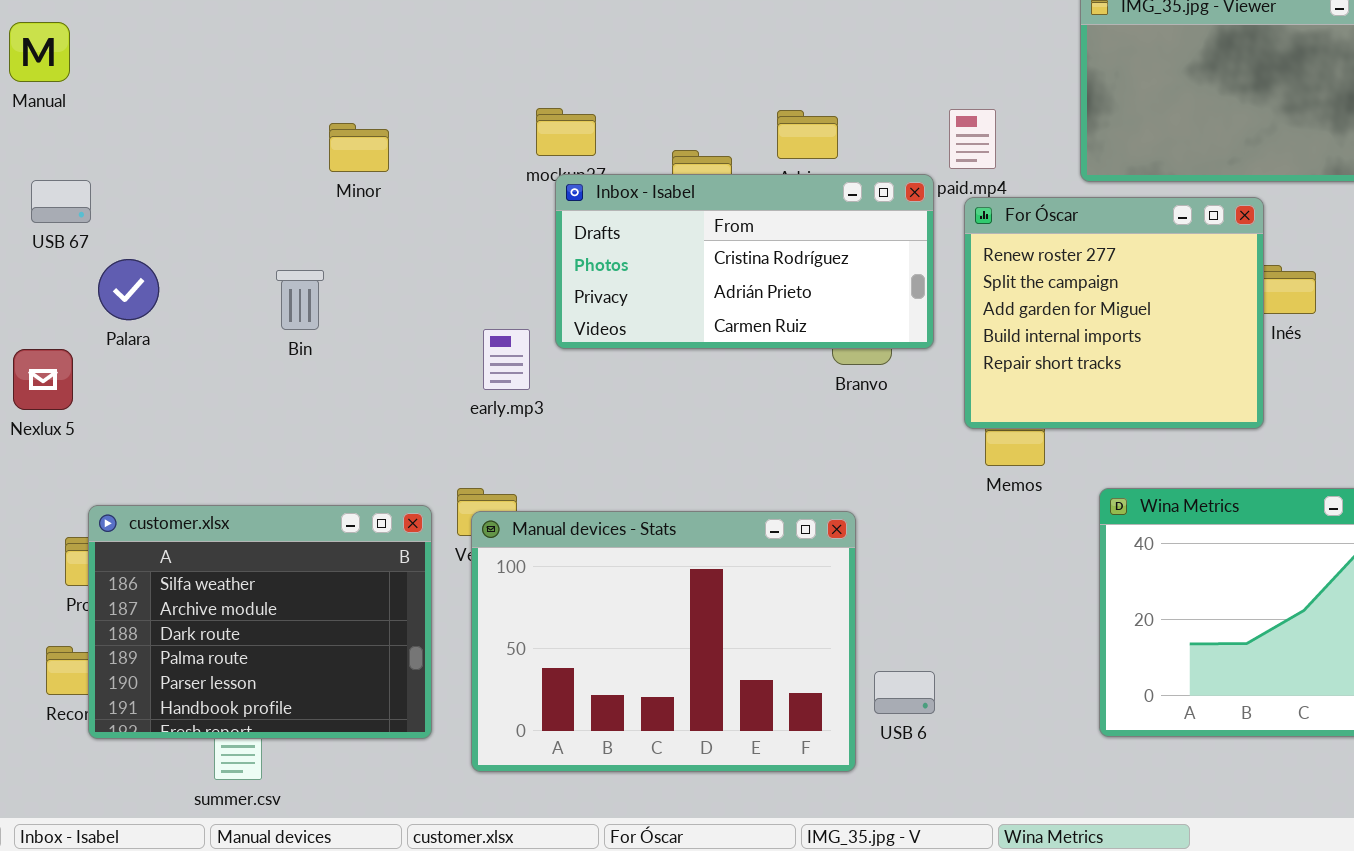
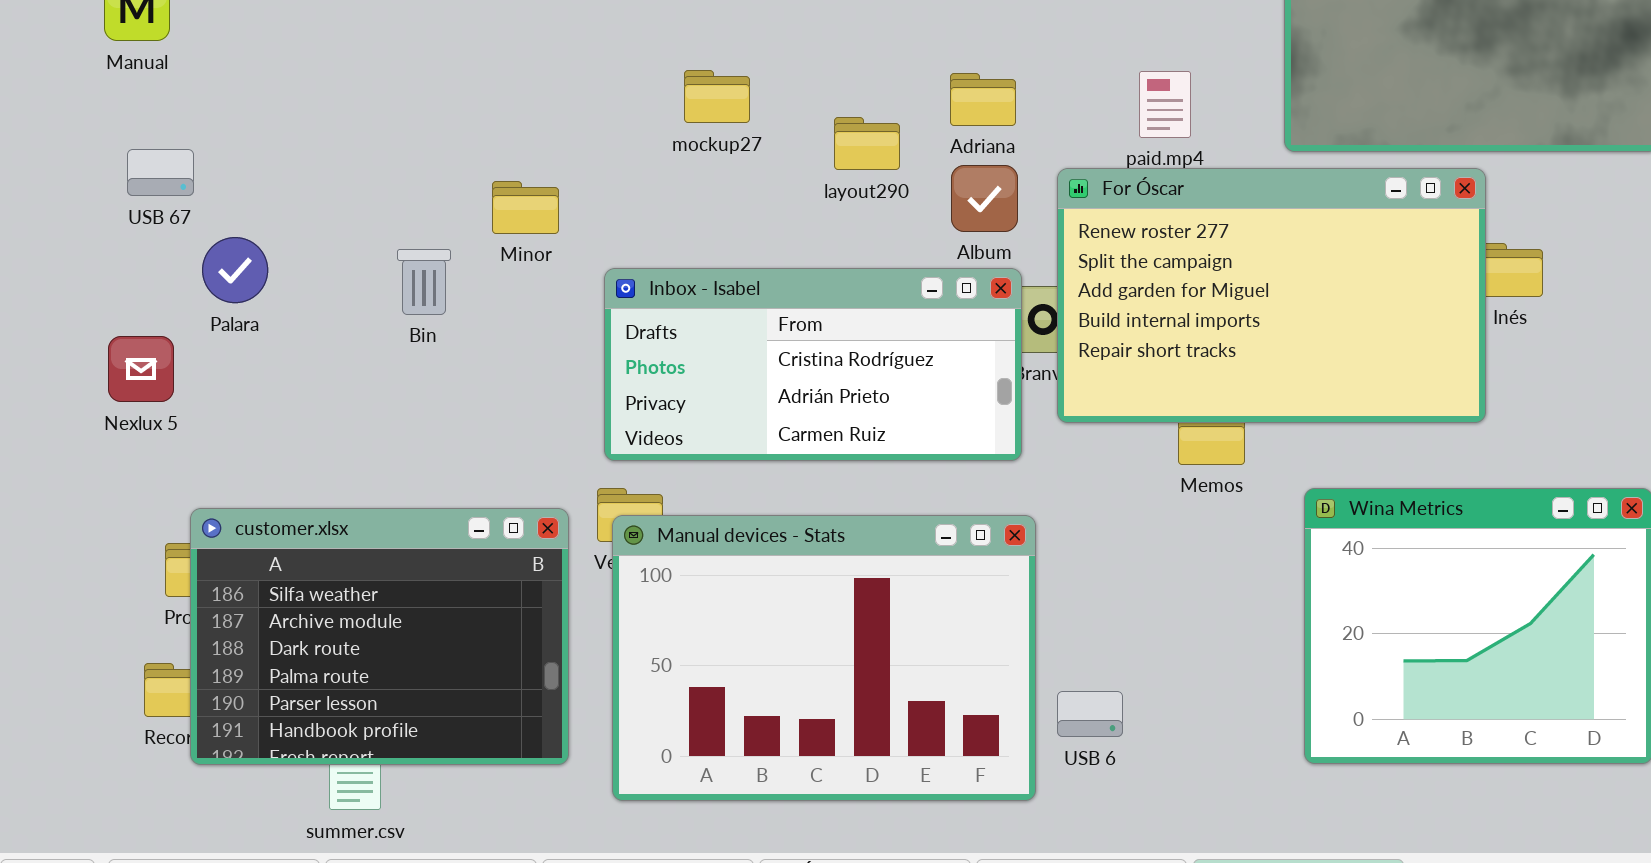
Minor: [329,123,389,172] -> [492,181,559,234], moved
Inbox - Isabel: [555,174,934,349] -> [604,268,1022,461], moved
For Óscar: [964,197,1264,429] -> [1057,168,1486,423], resized

